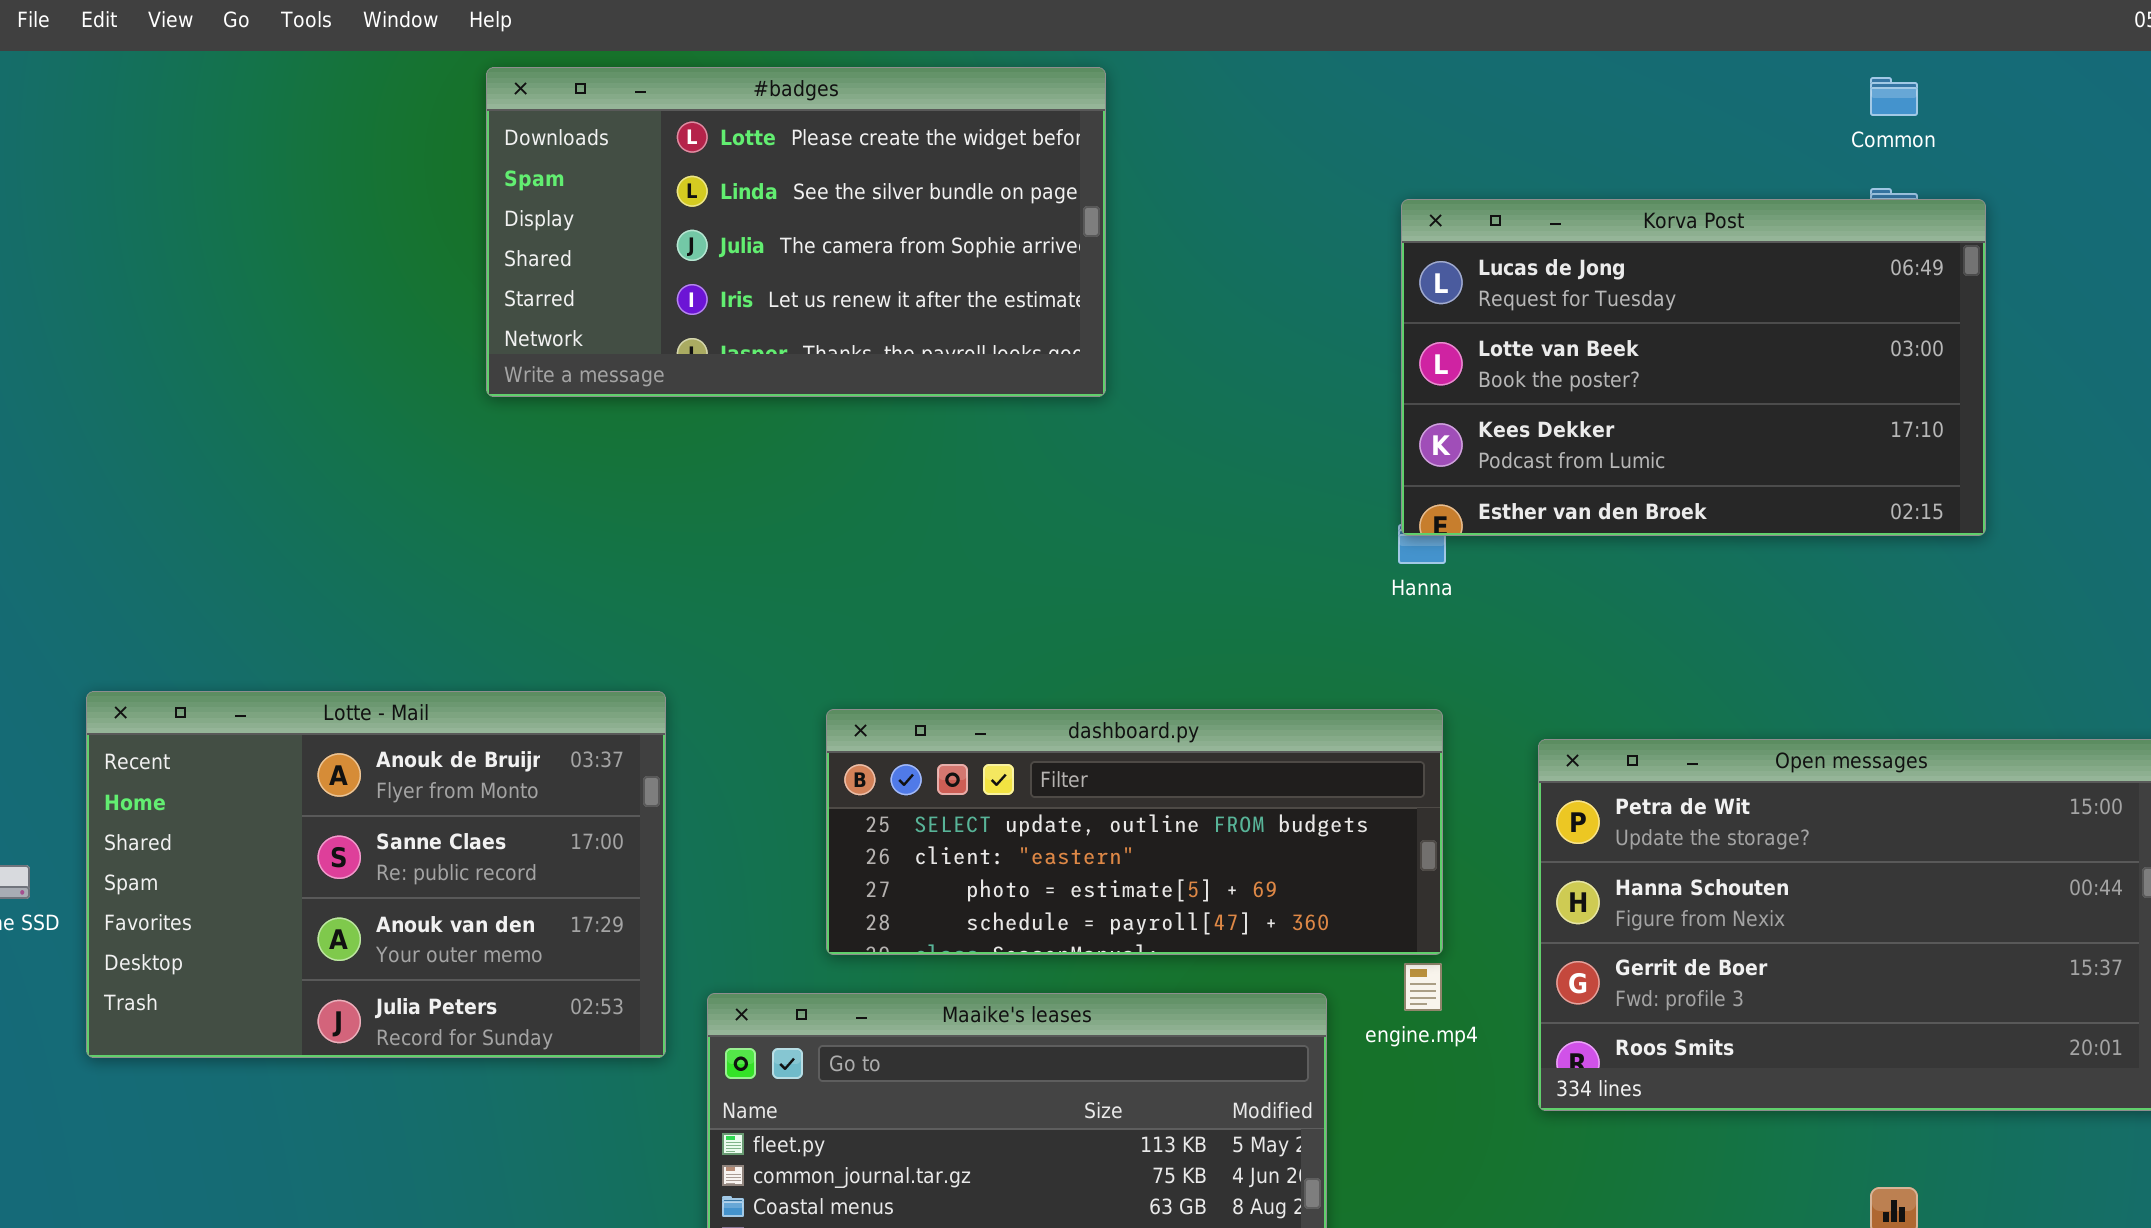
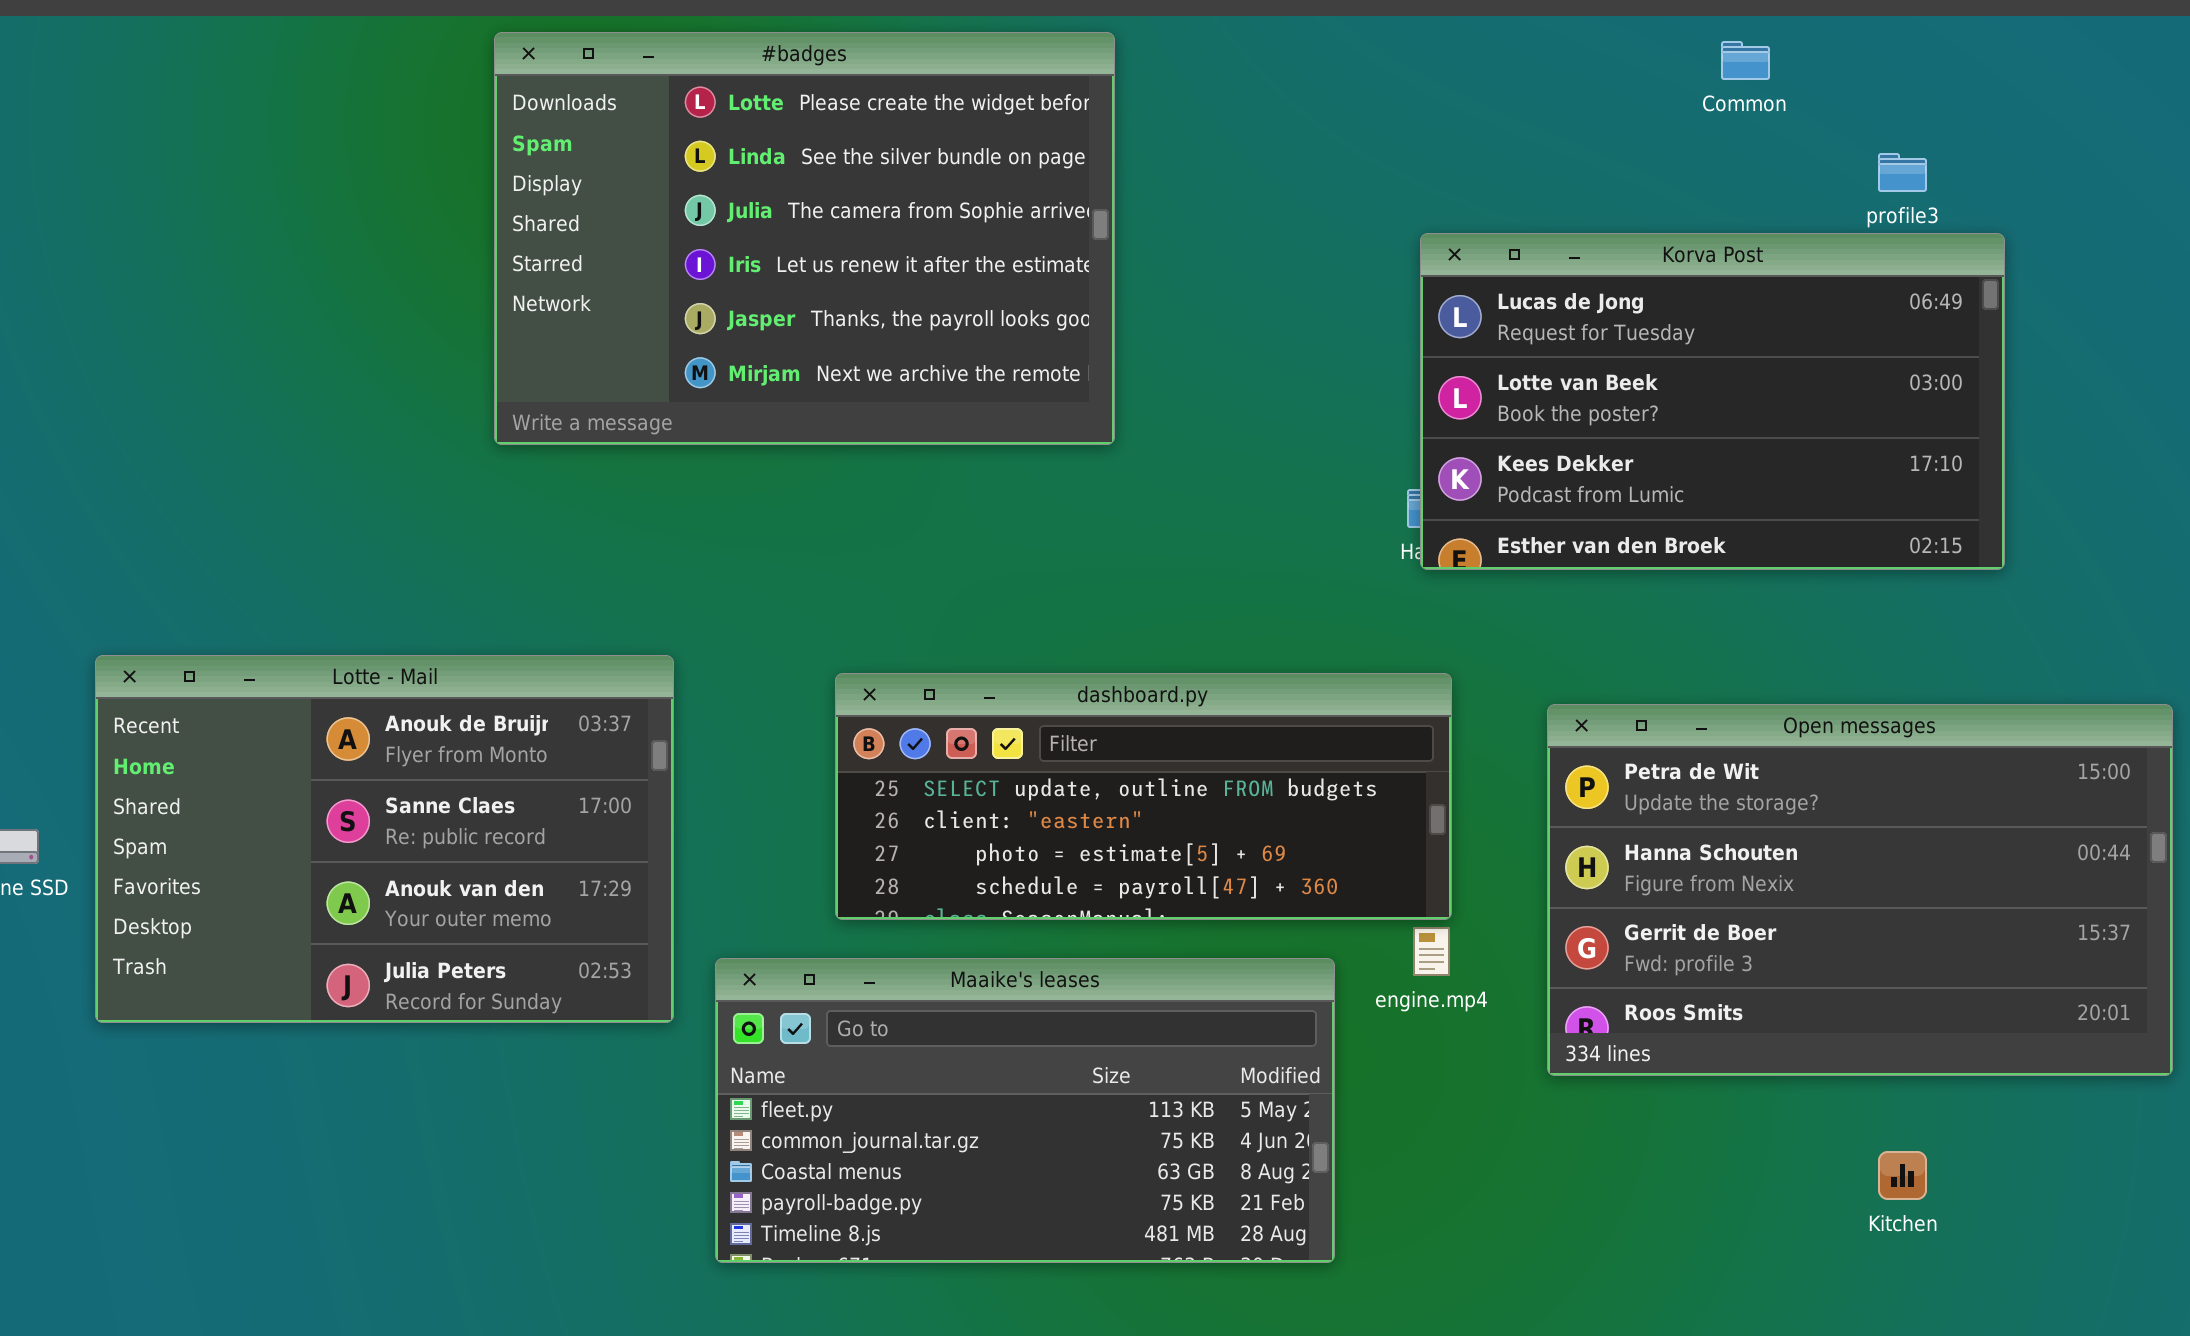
#badges: [486,67,1106,397] -> [494,32,1115,445], resized
Common: [1870,77,1918,116] -> [1721,41,1770,80], moved
Korva Post: [1401,199,1986,536] -> [1420,233,2005,570], moved

